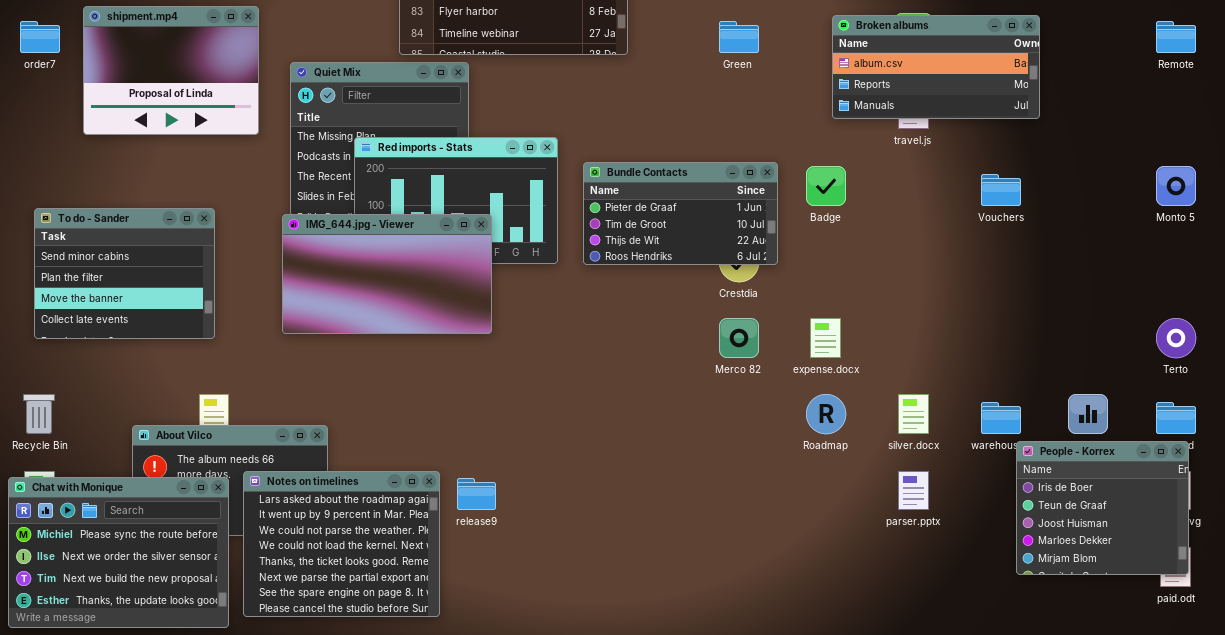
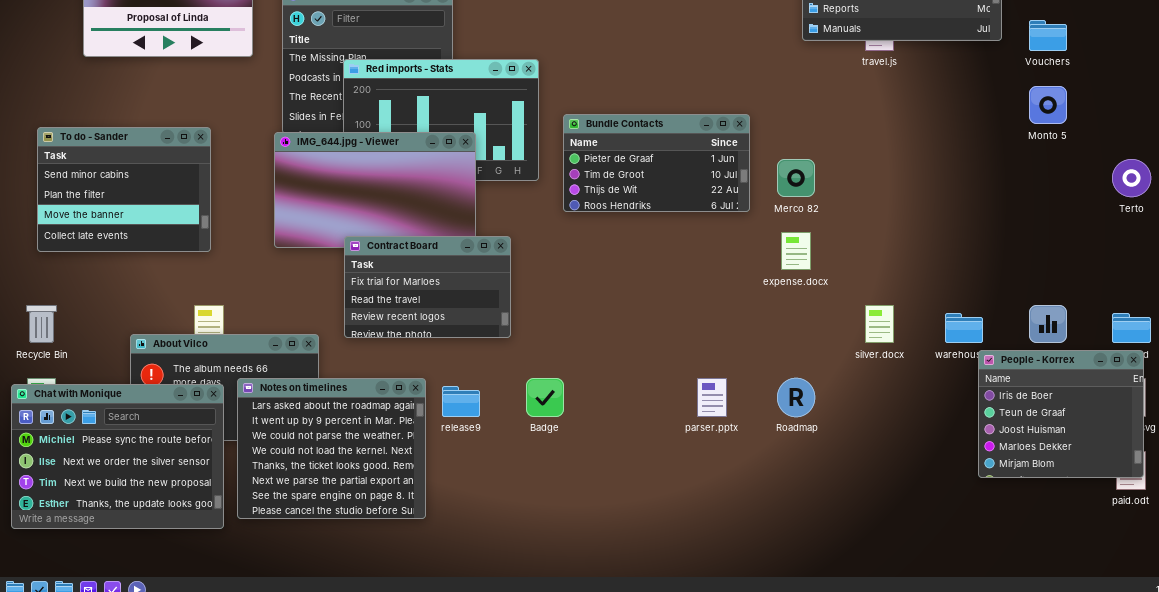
Bundle Contacts: [583,162,778,265] -> [563,114,750,212], moved
Badge: [806,166,846,206] -> [526,378,564,417], moved
Monto 5: [1156,166,1196,206] -> [1029,86,1067,124], moved
Vouchers: [981,174,1021,206] -> [1029,20,1067,51], moved
Merco 82: [719,318,759,358] -> [777,159,815,197], moved
Terto: [1156,318,1196,358] -> [1112,159,1151,197], moved
Contract Board: none -> [344,236,511,338], opened
Roadmap: [806,394,846,434] -> [777,378,815,417], moved
parser.pptx: [898,471,929,510] -> [697,378,727,417], moved

